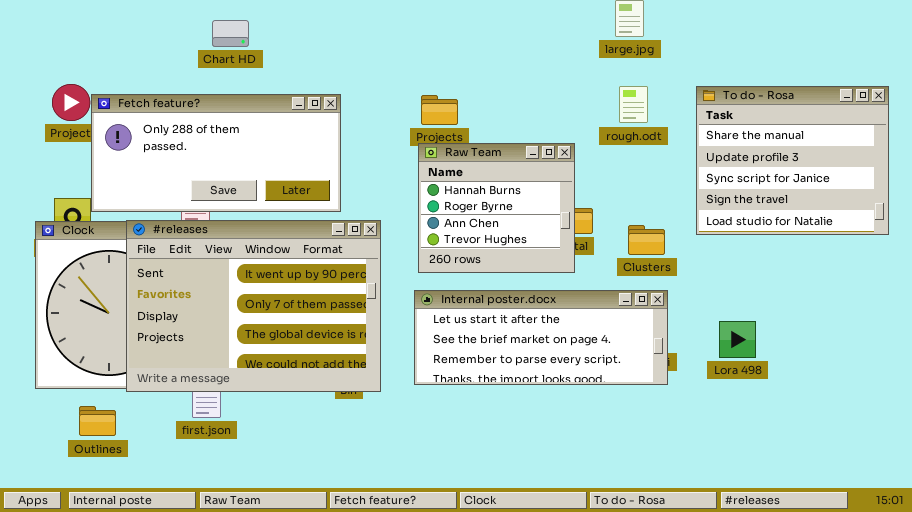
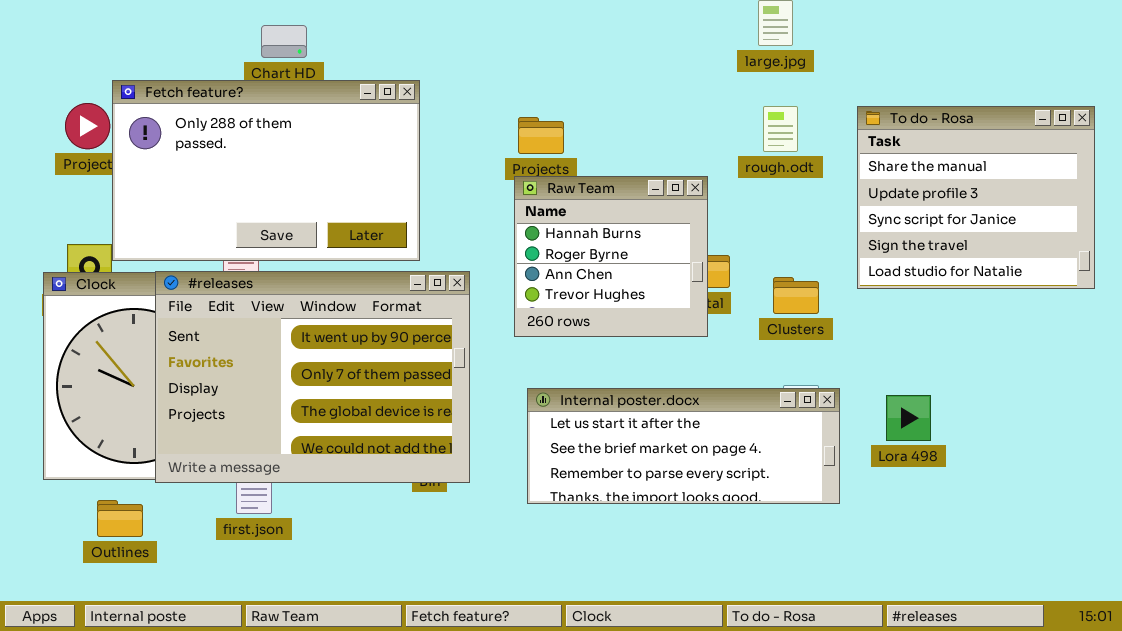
Fetch feature?: [91,94,341,212] -> [112,80,420,261], resized
Internal poster.docx: [414,290,668,385] -> [527,388,840,504], moved

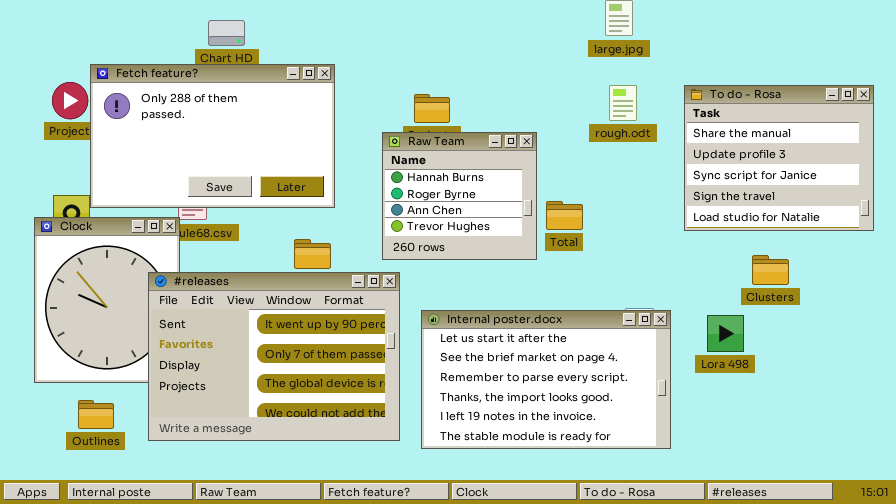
Raw Team: [514,176,708,337] -> [382,132,537,260], moved
#releases: [155,271,470,483] -> [148,272,400,441], moved
Clusters: [773,277,819,314] -> [752,255,789,285], moved
Internal poster.docx: [527,388,840,504] -> [421,310,671,449], resized

